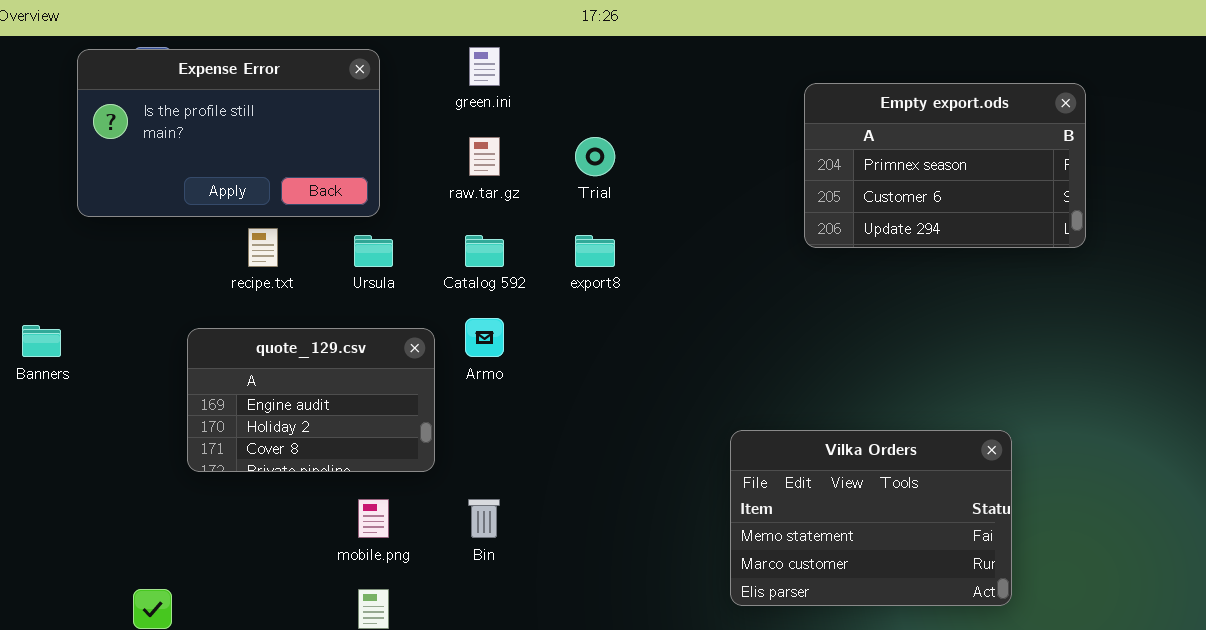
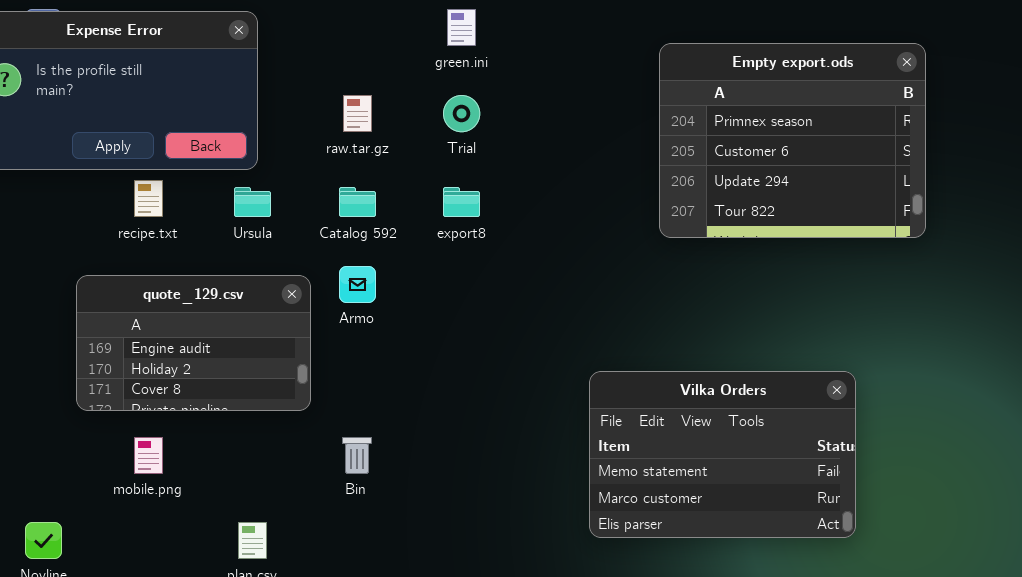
green.ini: [469,47,500,86] -> [447,9,476,46], moved
Empty export.ods: [804,83,1086,248] -> [659,43,926,238], resized
mobile.png: [358,499,389,538] -> [134,437,163,474], moved

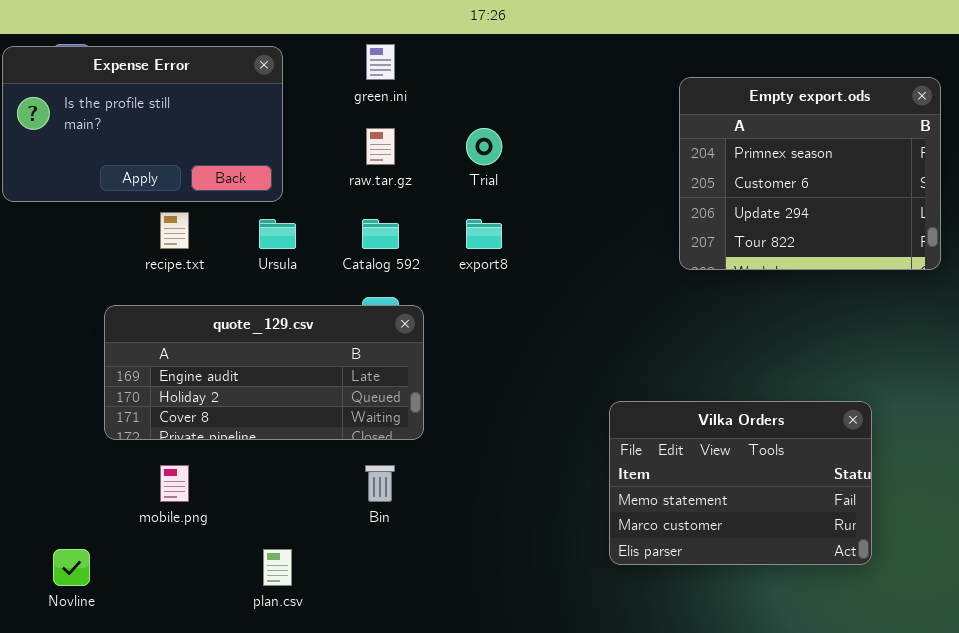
green.ini: [447,9,476,46] -> [366,44,395,80], moved
quote_129.csv: [76,275,311,411] -> [104,305,424,440], resized

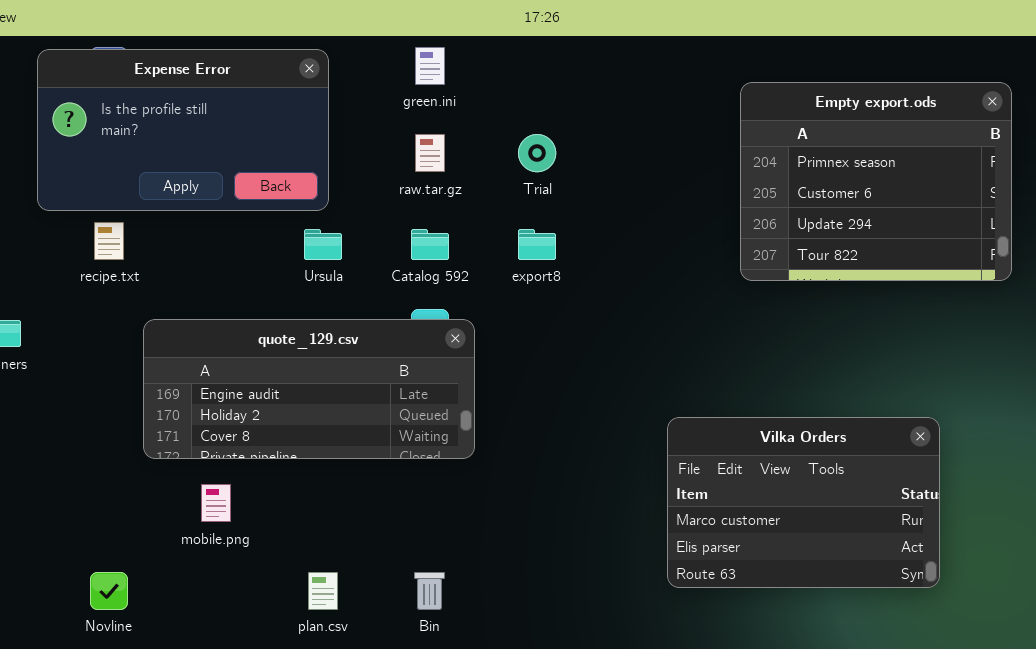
recipe.txt: [160,212,189,249] -> [94,222,124,260], moved
Vilka Orders: [609,401,872,565] -> [667,417,940,588], scrolled down 1 row
Bin: [365,465,395,502] -> [414,572,445,610], moved

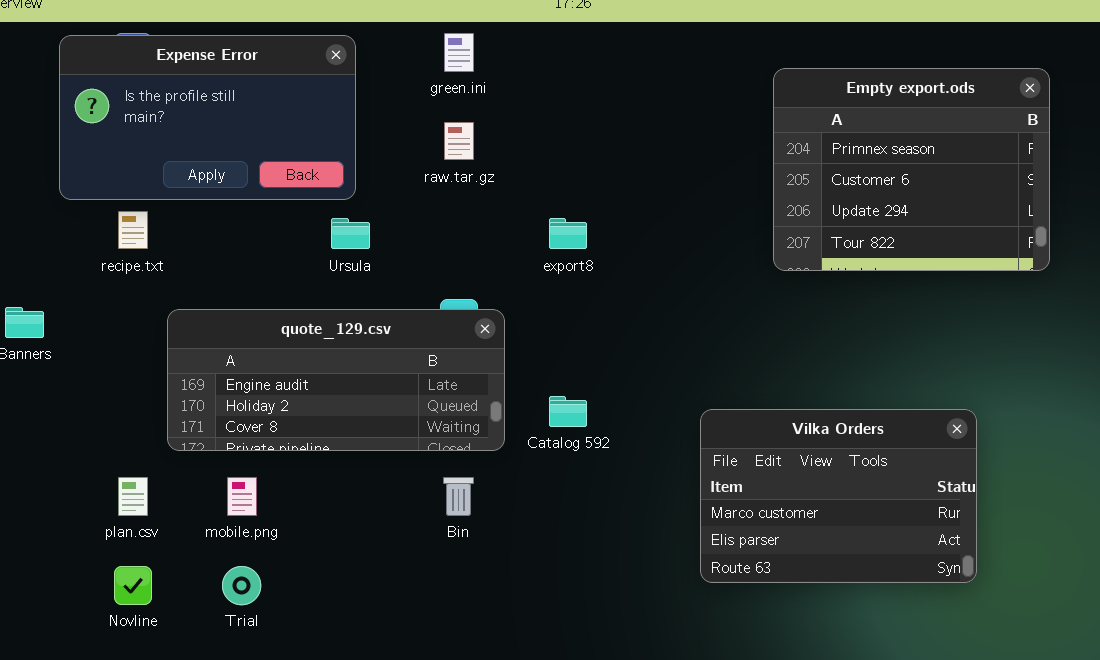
Trial: [518,134,556,172] -> [222,566,261,605], moved
Catalog 592: [411,229,449,260] -> [549,396,587,427], moved
plan.csv: [308,572,338,610] -> [118,477,148,516], moved
Bin: [414,572,445,610] -> [443,477,474,516], moved

